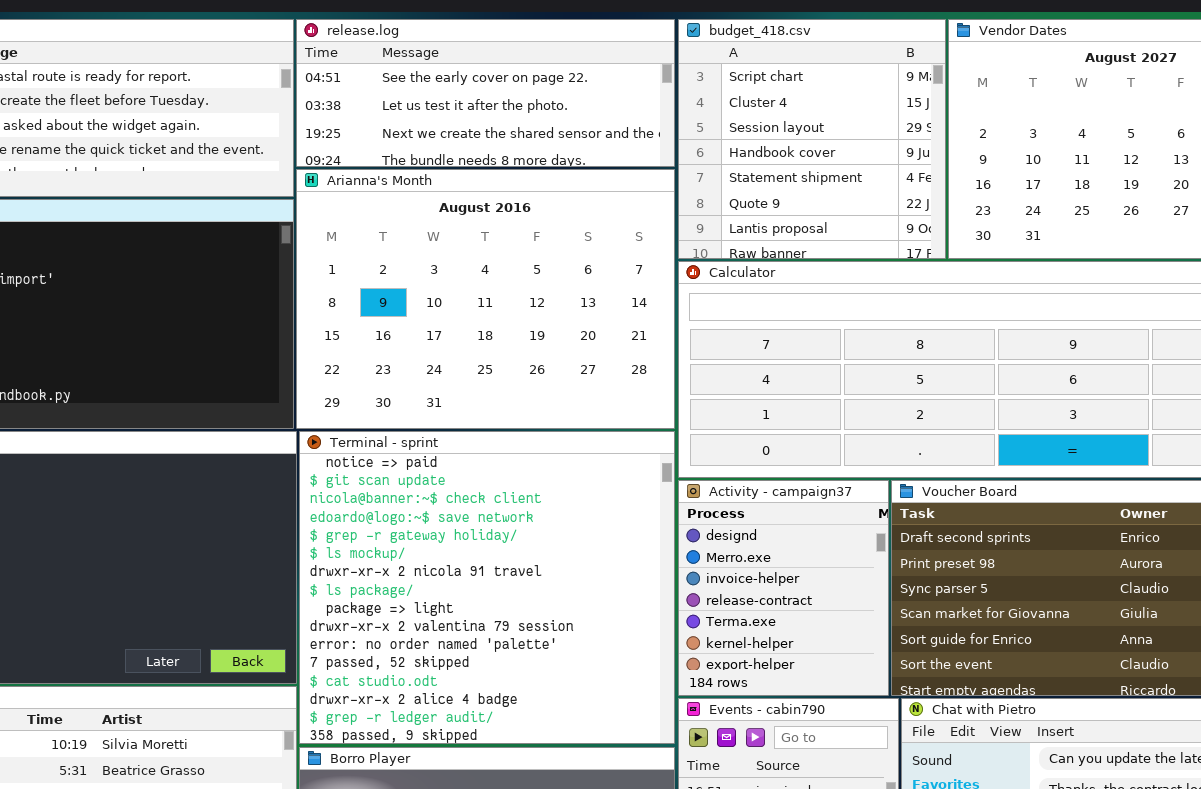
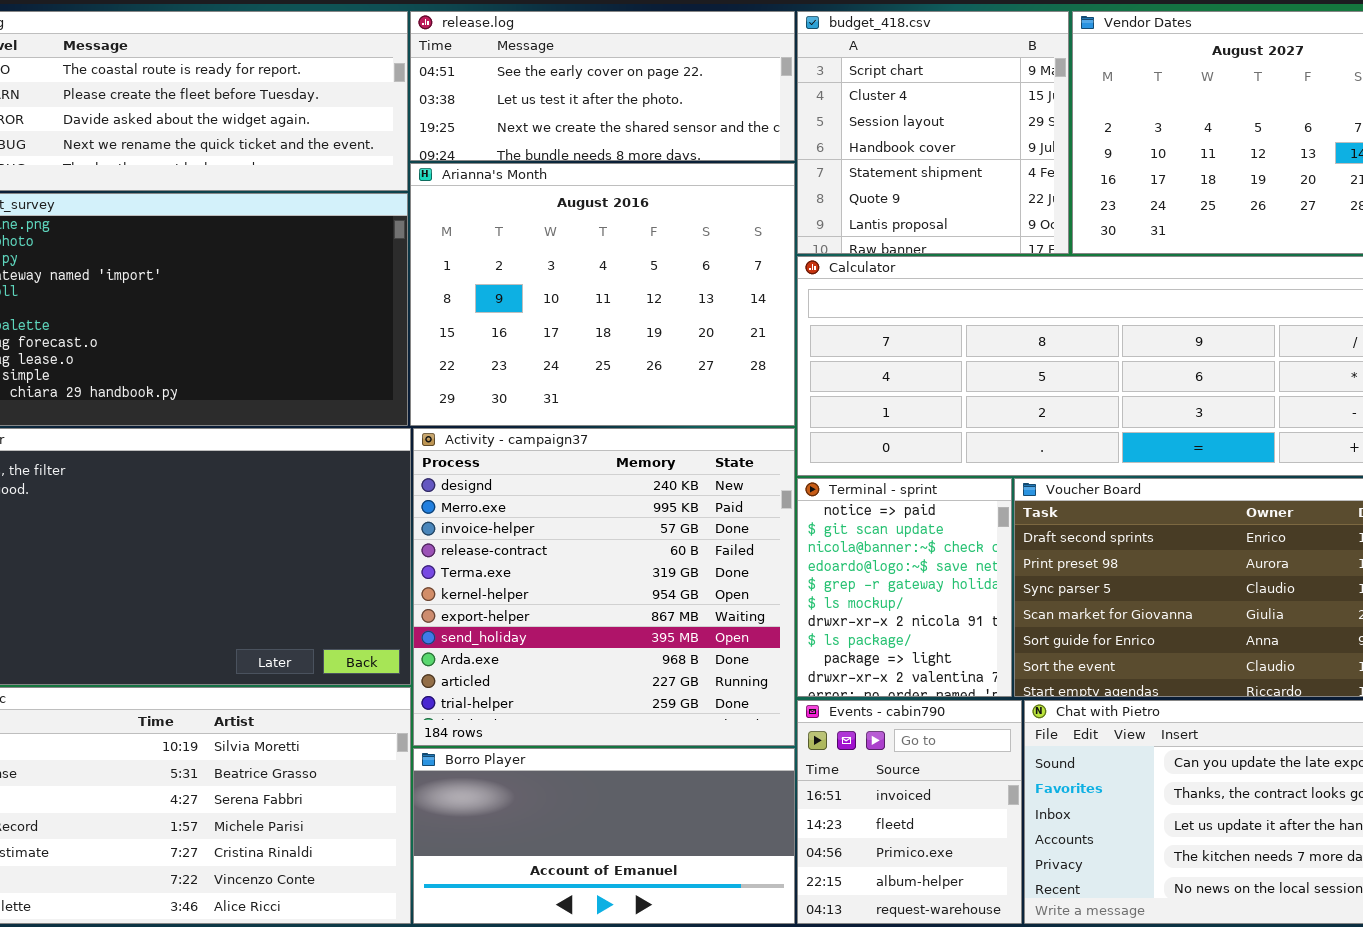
Terminal - sprint: [299,431,675,744] -> [797,478,1012,697], moved, resized
Activity - campaign37: [678,480,889,696] -> [413,428,795,746], moved, resized

